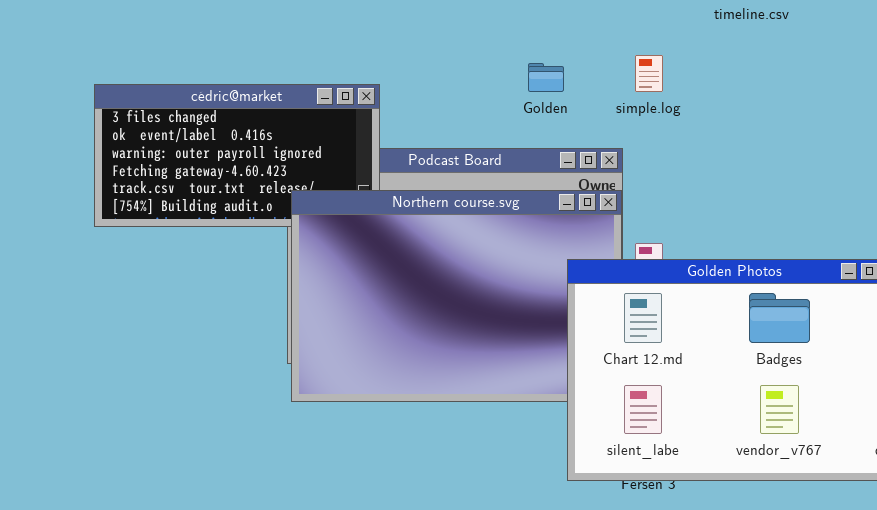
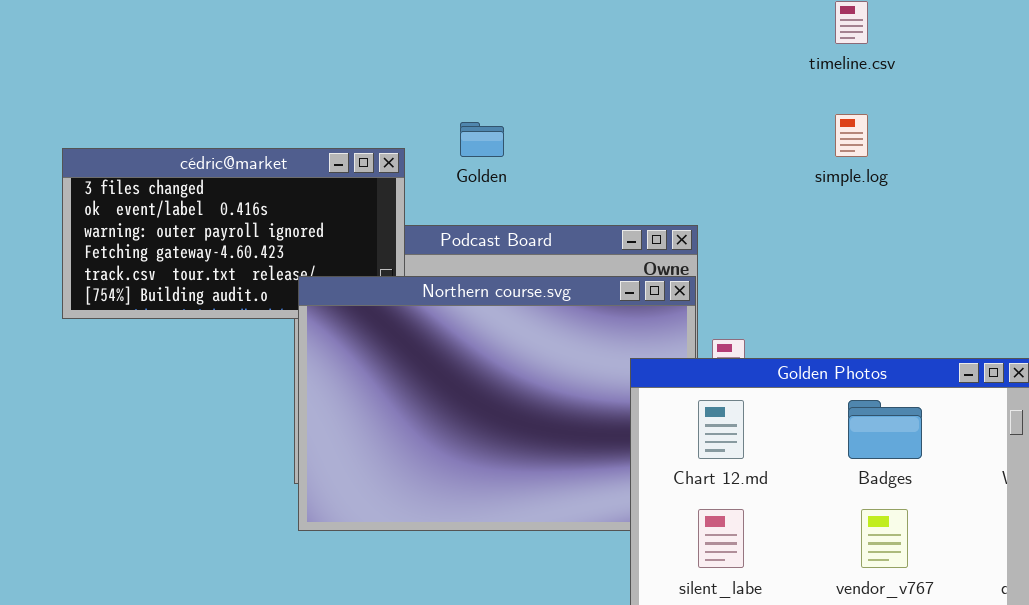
simple.log: [635,55,663,92] -> [835,114,868,157], moved
Golden: [528,63,564,92] -> [460,122,504,157], moved

